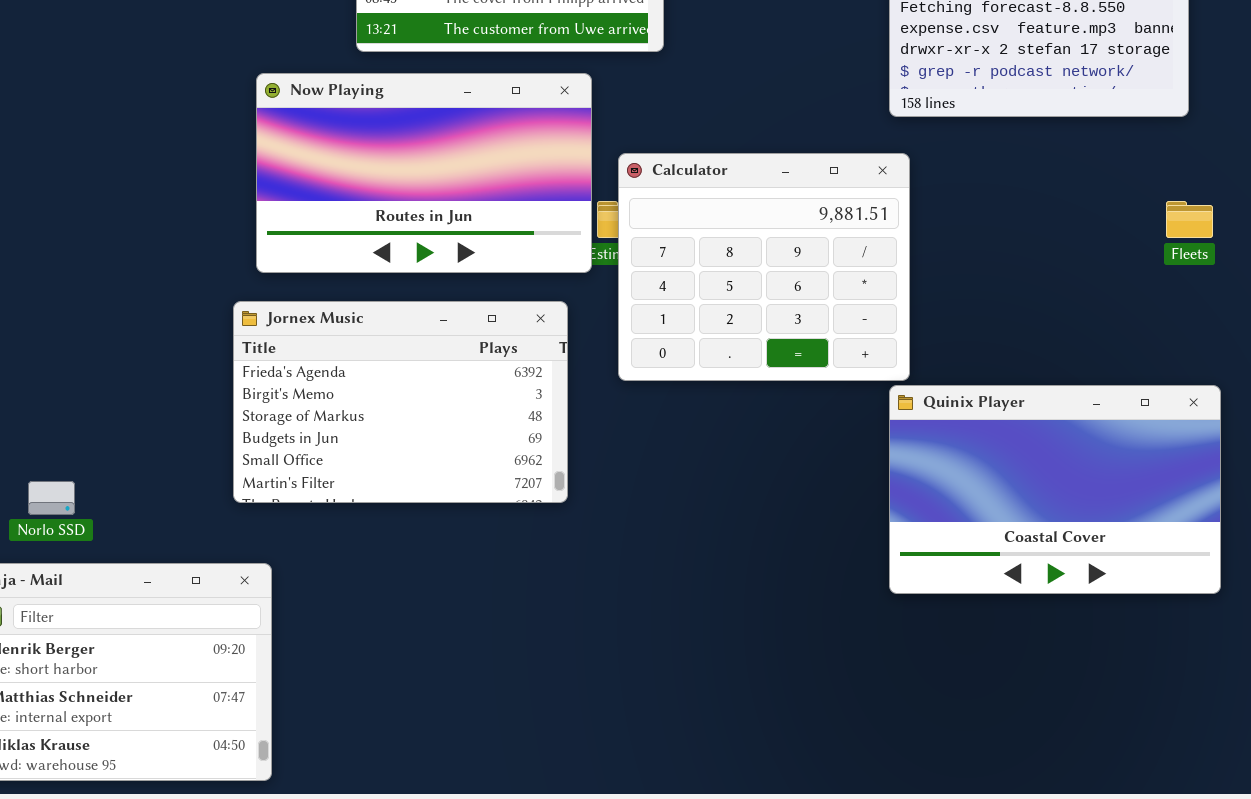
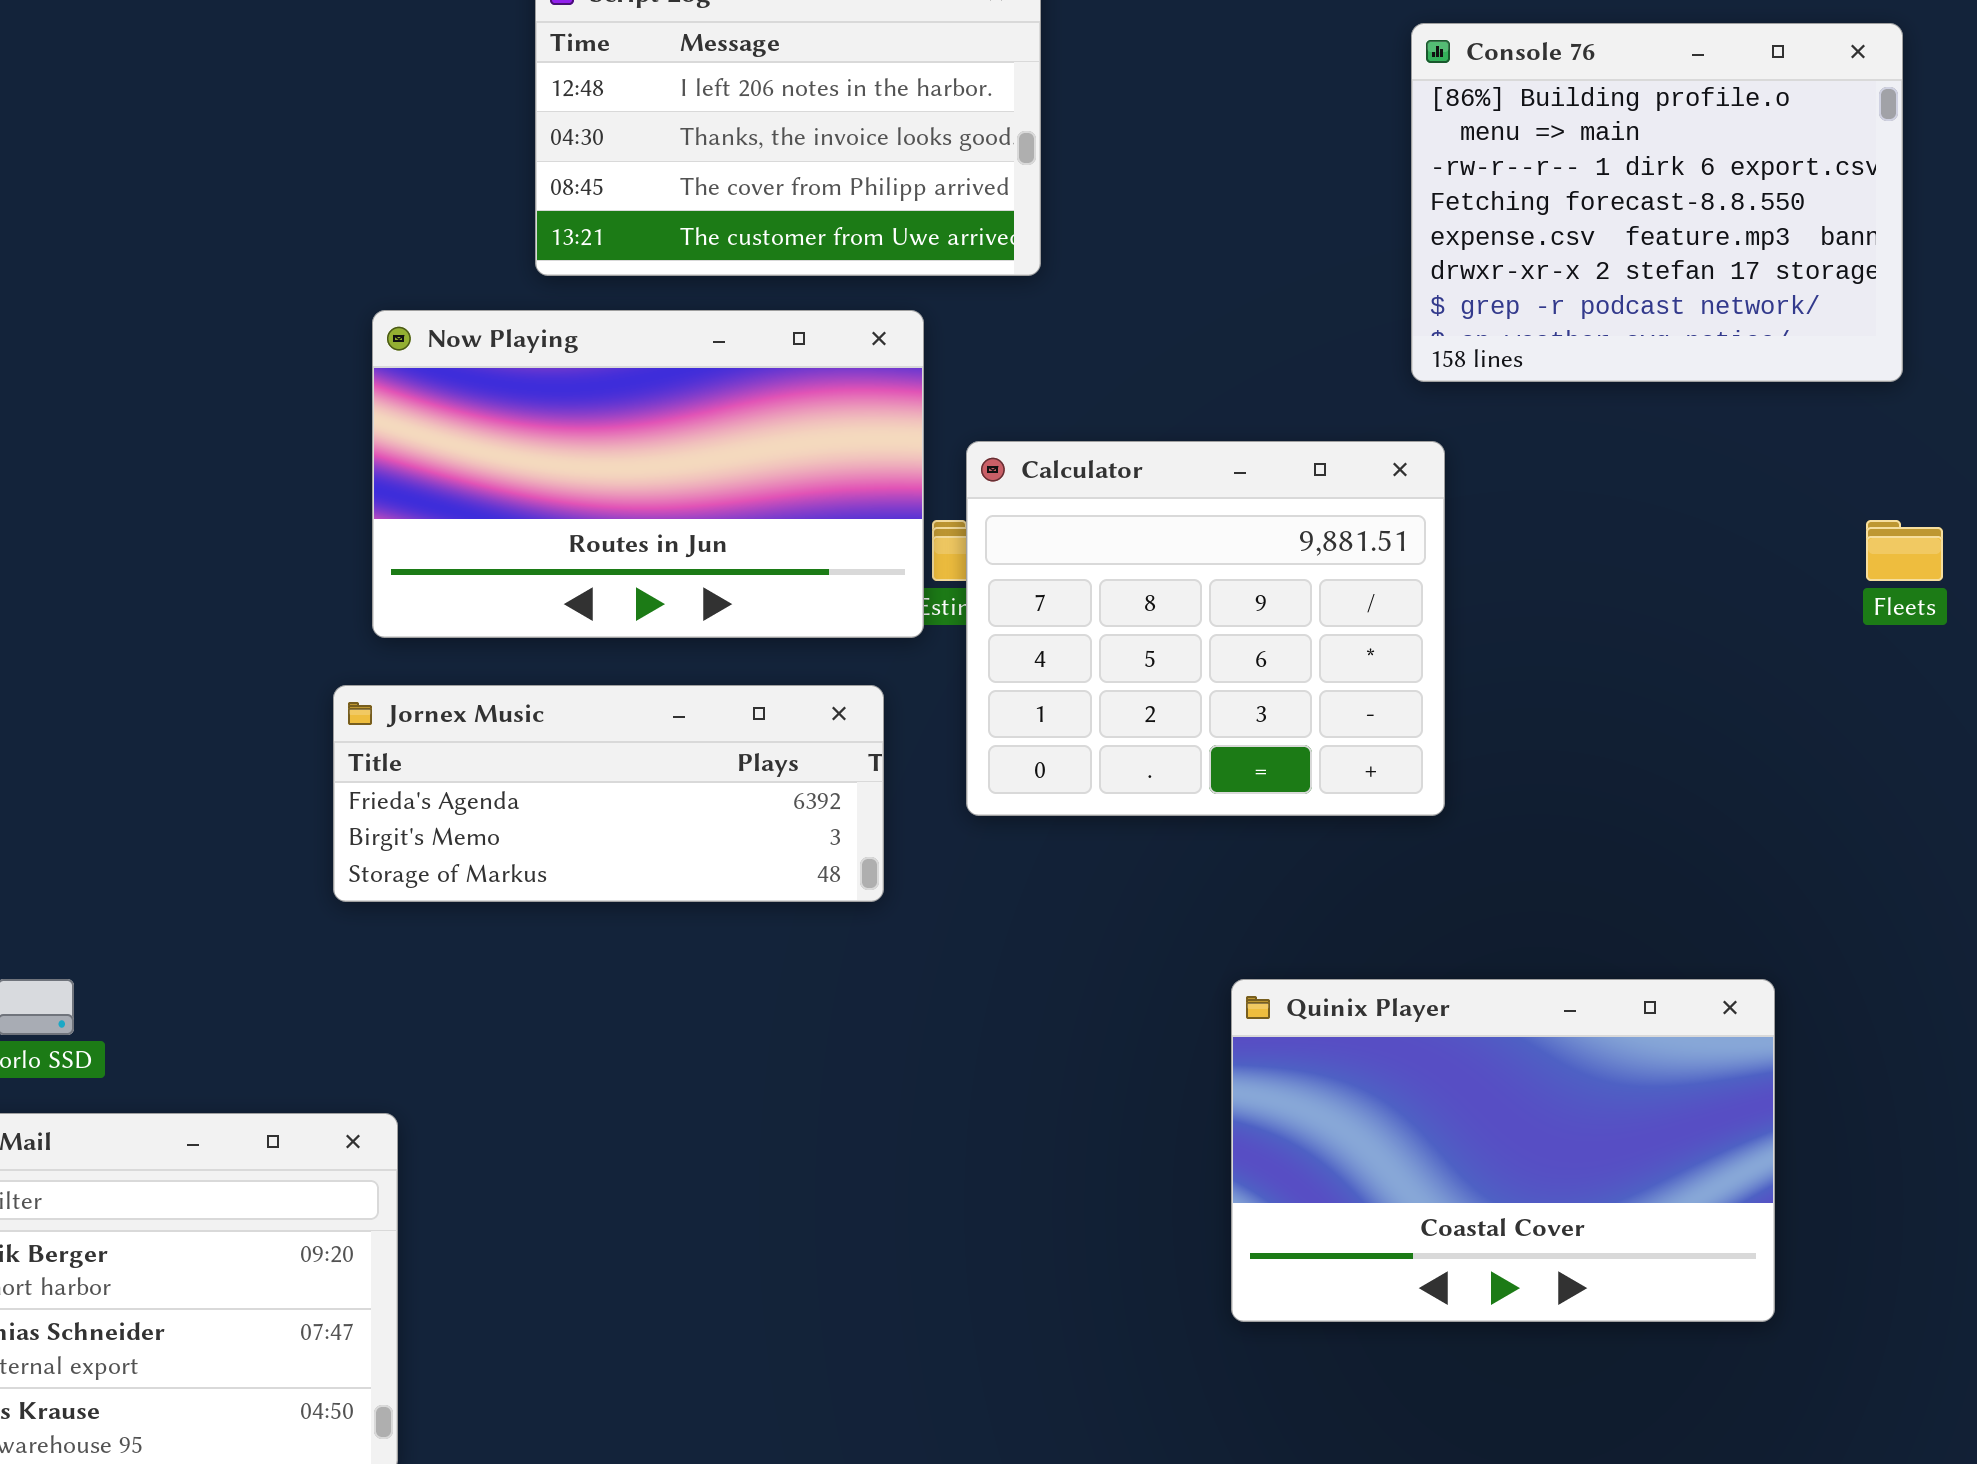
Jornex Music: [233,301,568,503] -> [333,685,884,902], resized
Quinix Player: [889,385,1221,594] -> [1231,979,1775,1322], moved

